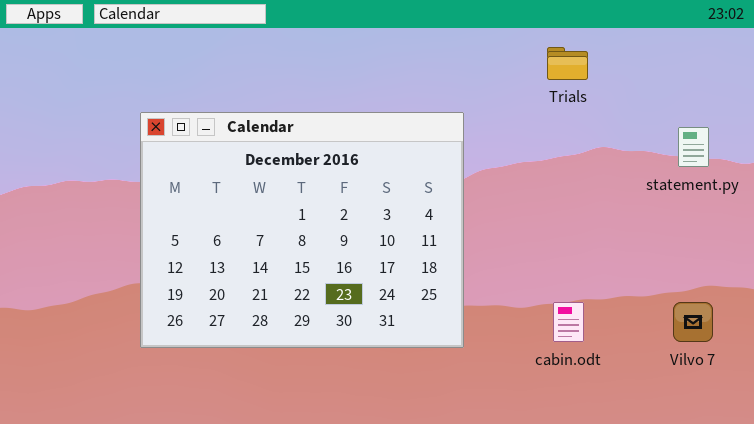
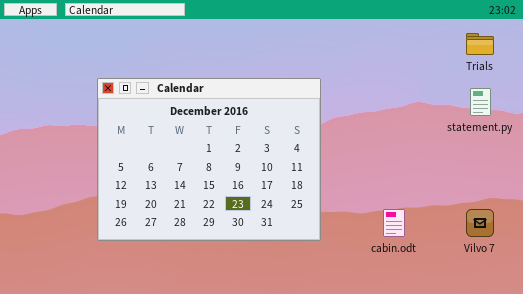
Trials: [547,47,588,80] -> [466,33,494,55], moved

